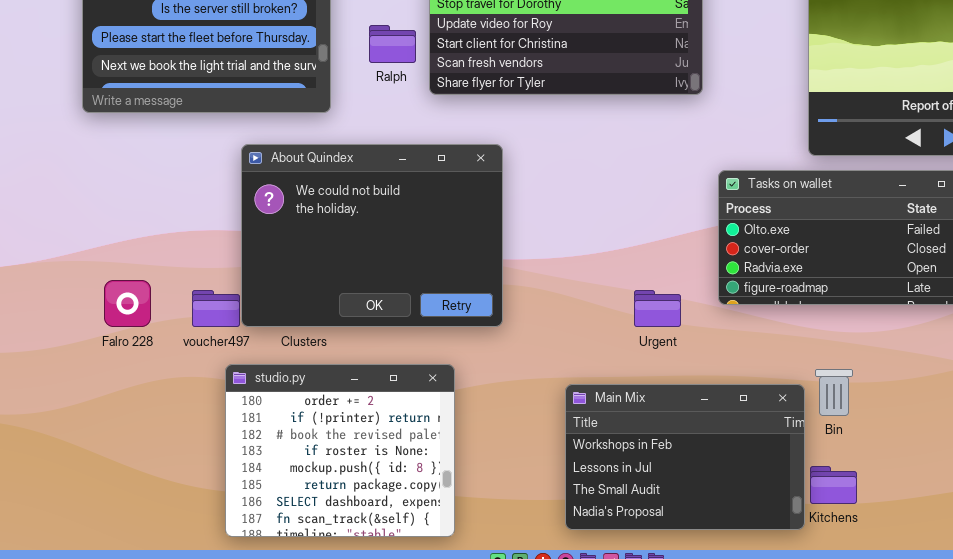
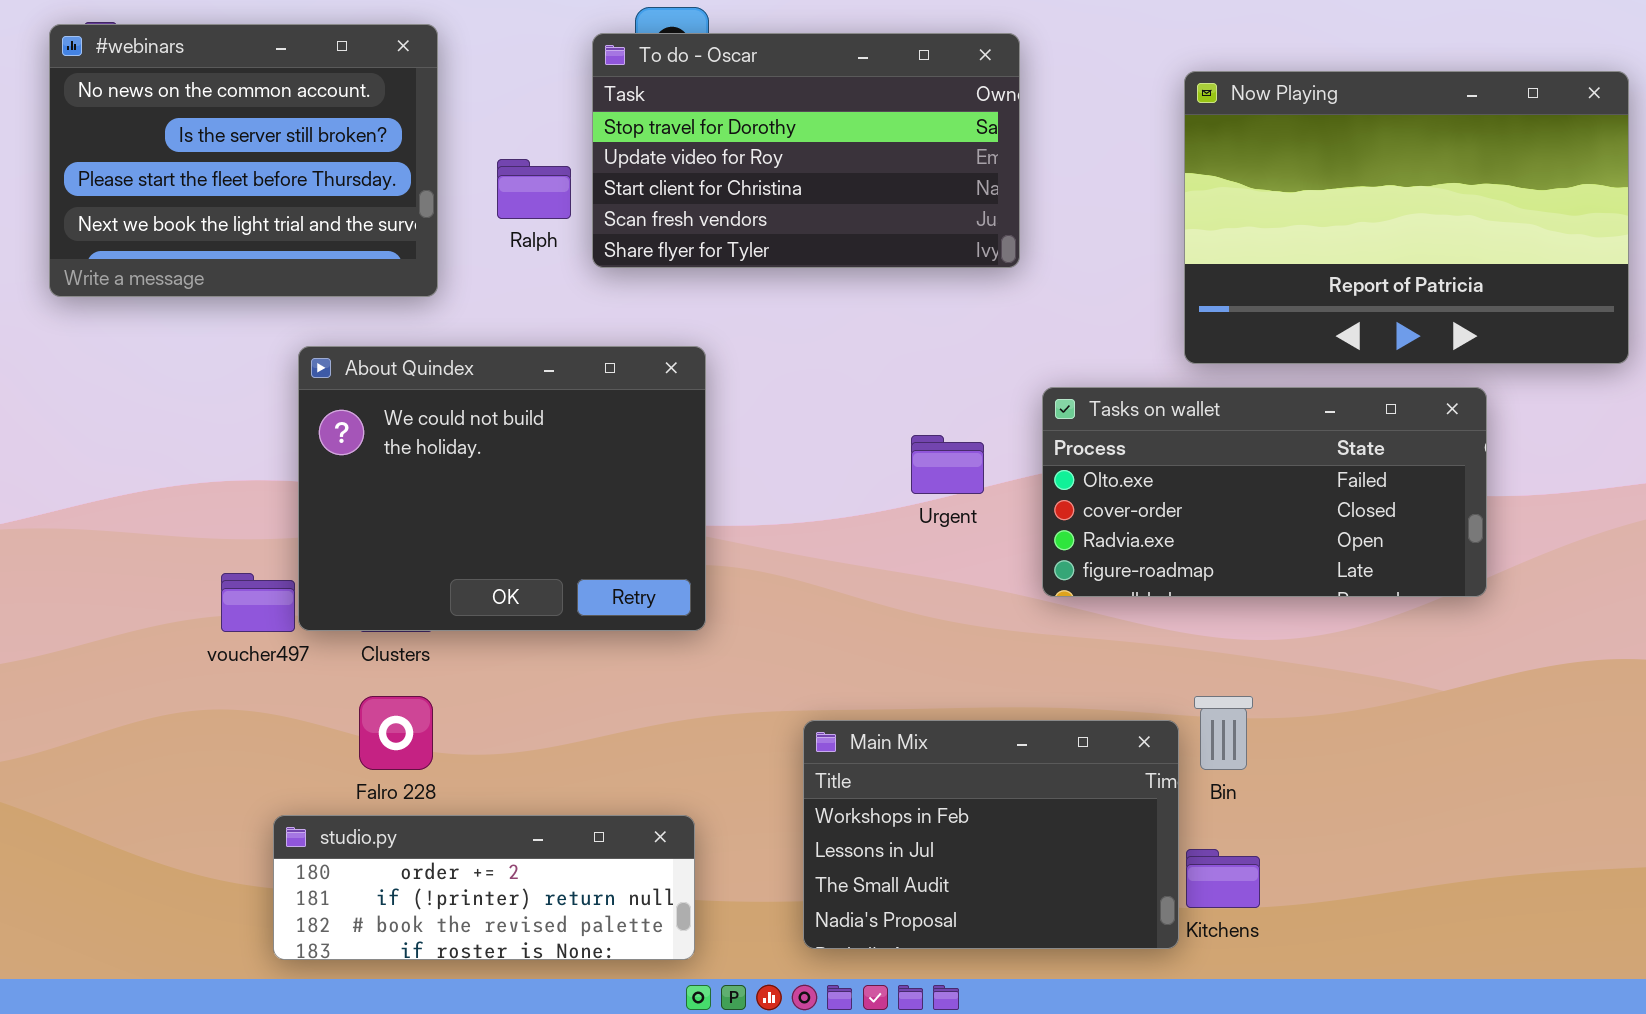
Falro 228: [104,280,151,327] -> [359,696,433,770], moved
Urgent: [634,290,681,327] -> [911,435,984,494], moved
studio.py: [225,364,455,537] -> [273,815,695,960], resized

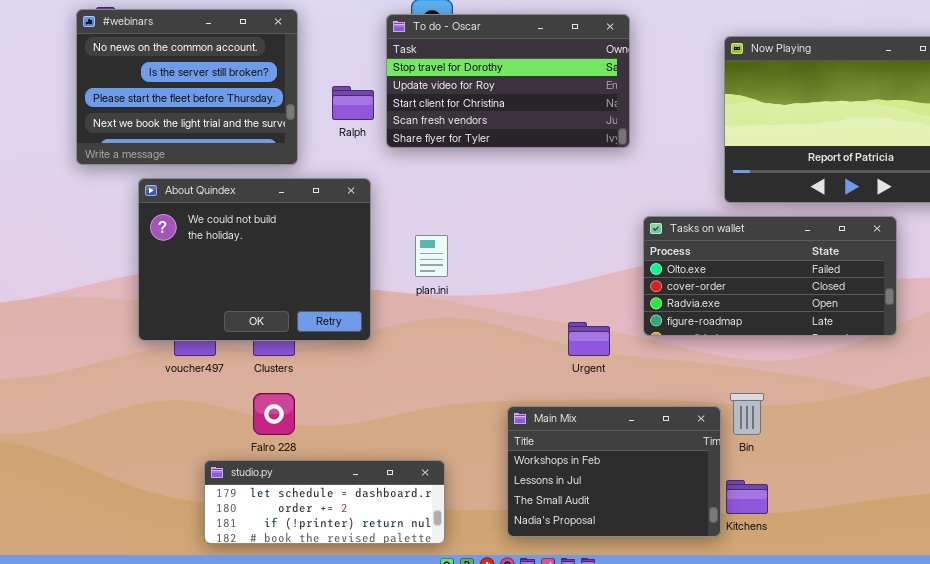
About Quindex: [298,346,706,631] -> [138,178,371,341], moved
Urgent: [911,435,984,494] -> [568,322,610,356], moved
studio.py: [273,815,695,960] -> [204,460,445,544], scrolled up 1 row

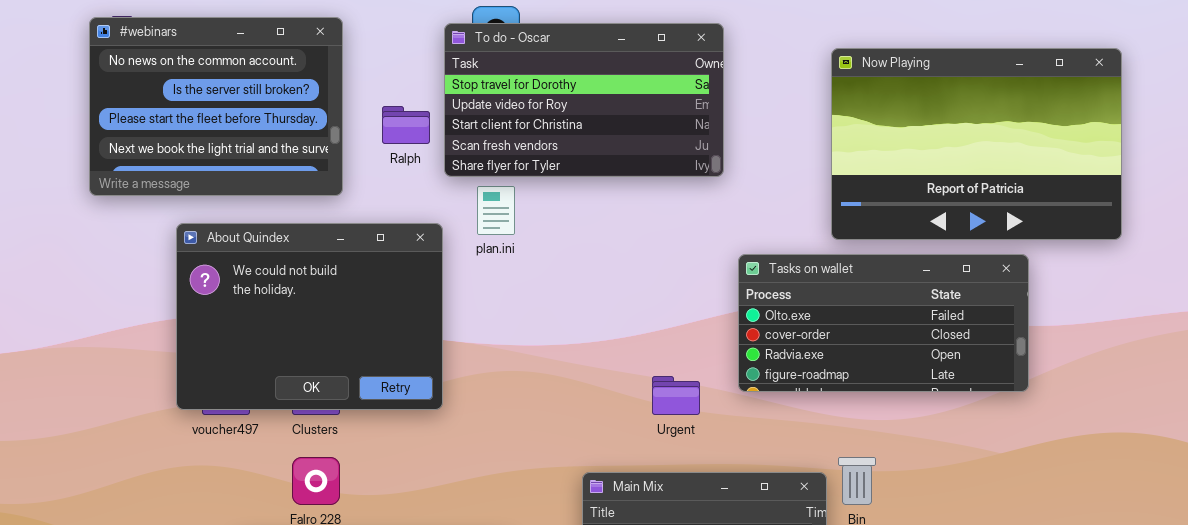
About Quindex: [138,178,371,341] -> [176,223,443,410], moved
plan.ini: [415,235,448,277] -> [477,186,515,235], moved

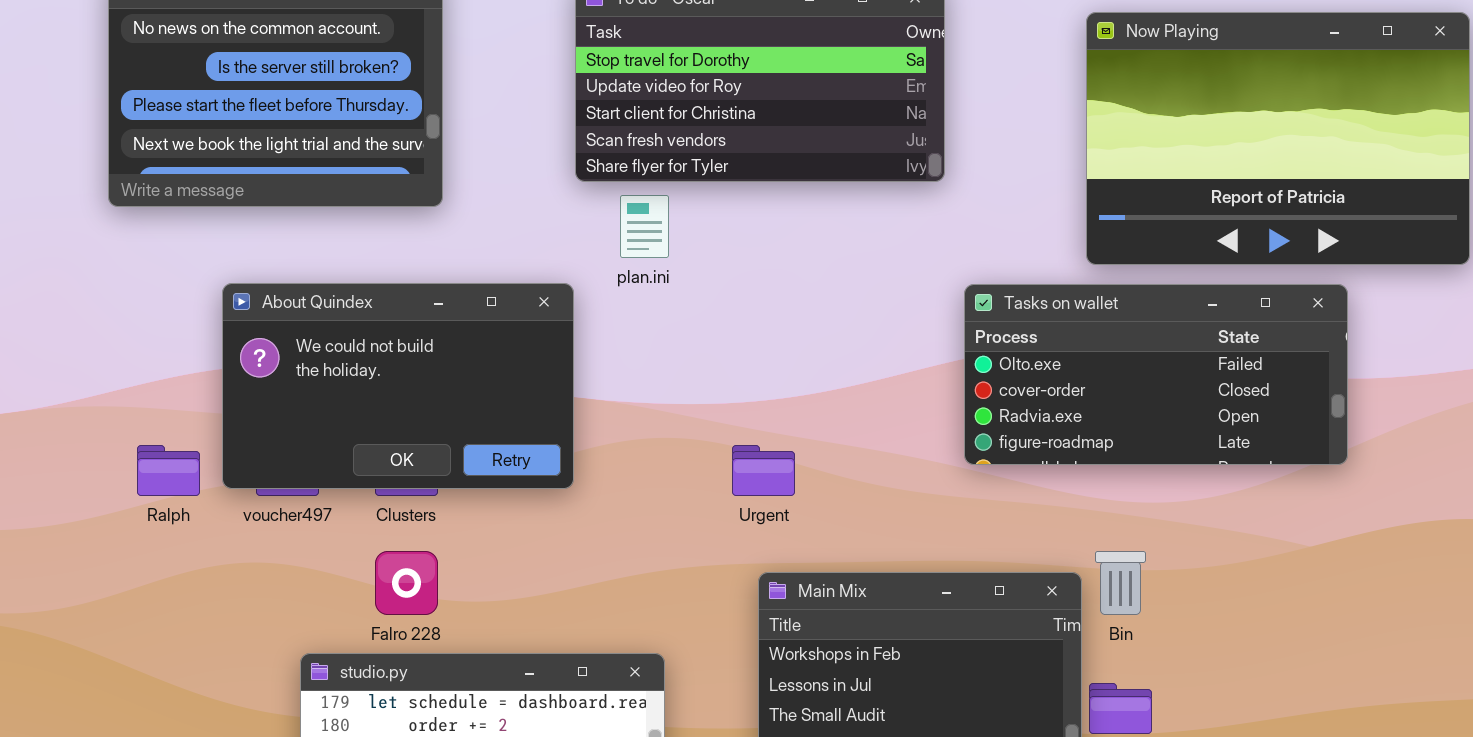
Ralph: [382,106,430,144] -> [137,445,200,496], moved
About Quindex: [176,223,443,410] -> [222,283,574,489], resized
Urgent: [652,376,700,415] -> [732,445,795,496], moved

